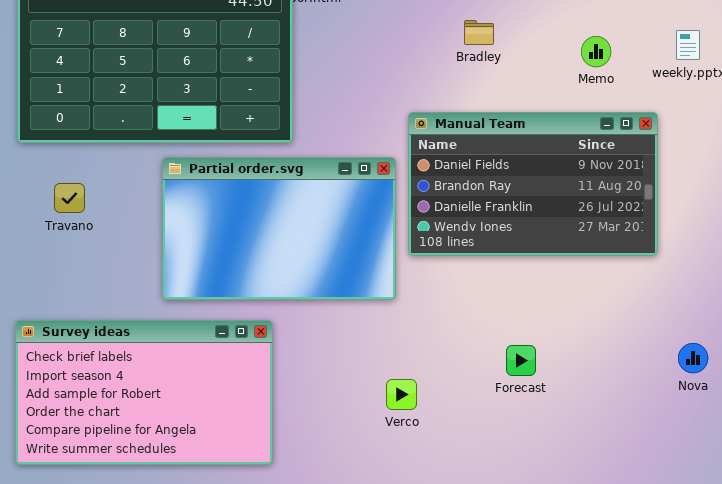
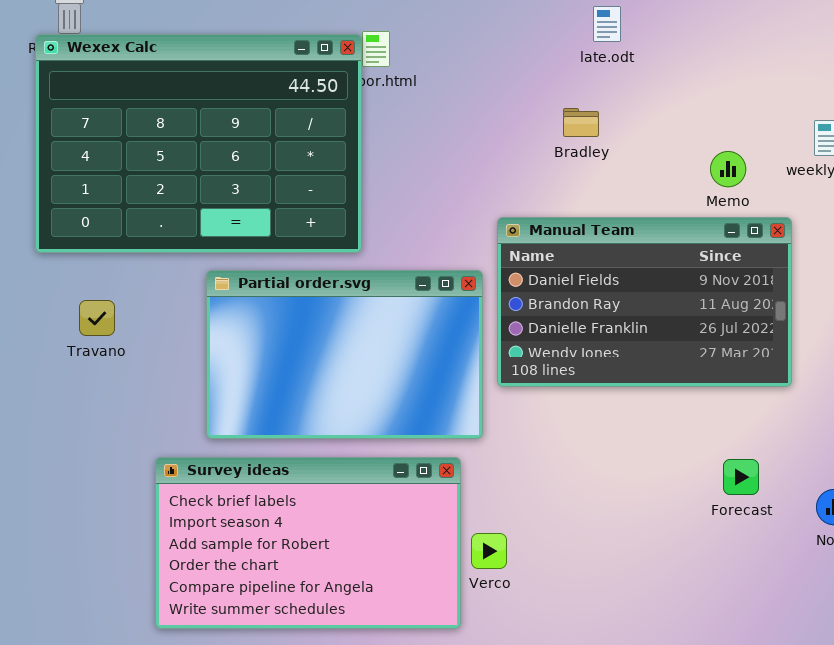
Memo: [581,36,611,67] -> [710,151,746,187], moved
Survey ideas: [15,320,273,465] -> [155,457,461,629], moved
Forecast: [506,345,536,376] -> [723,459,759,495], moved

